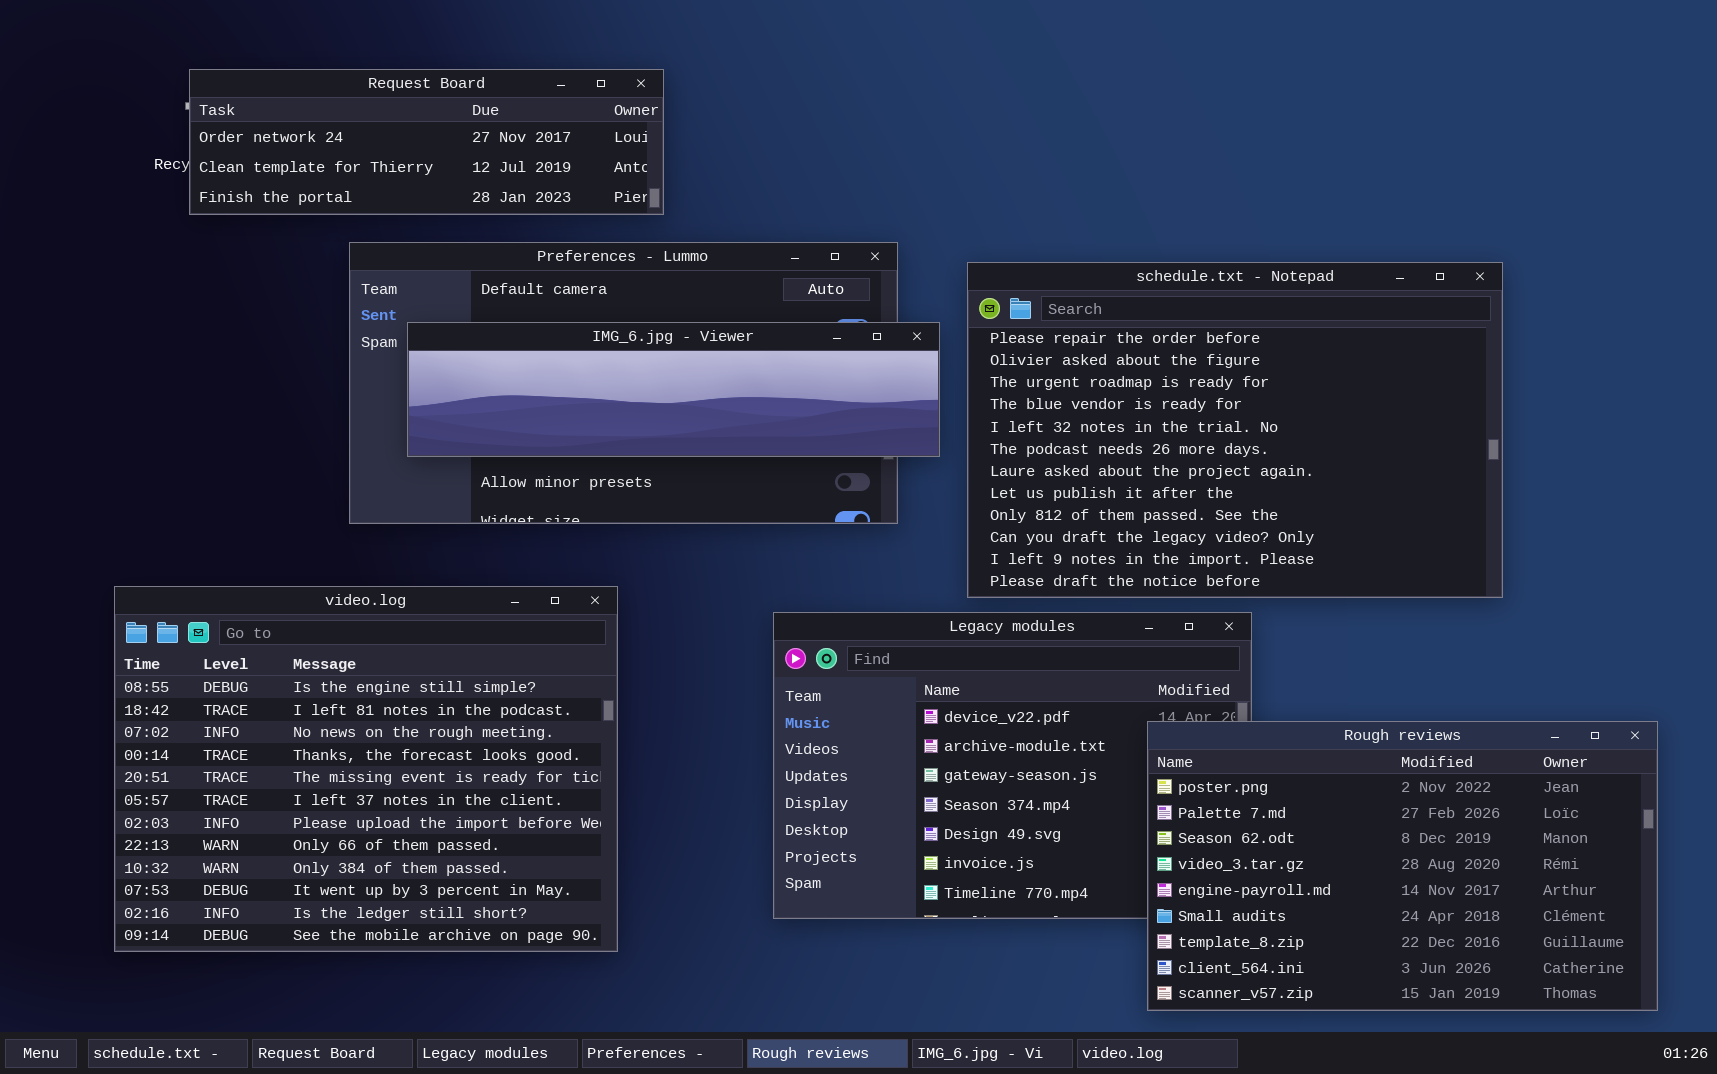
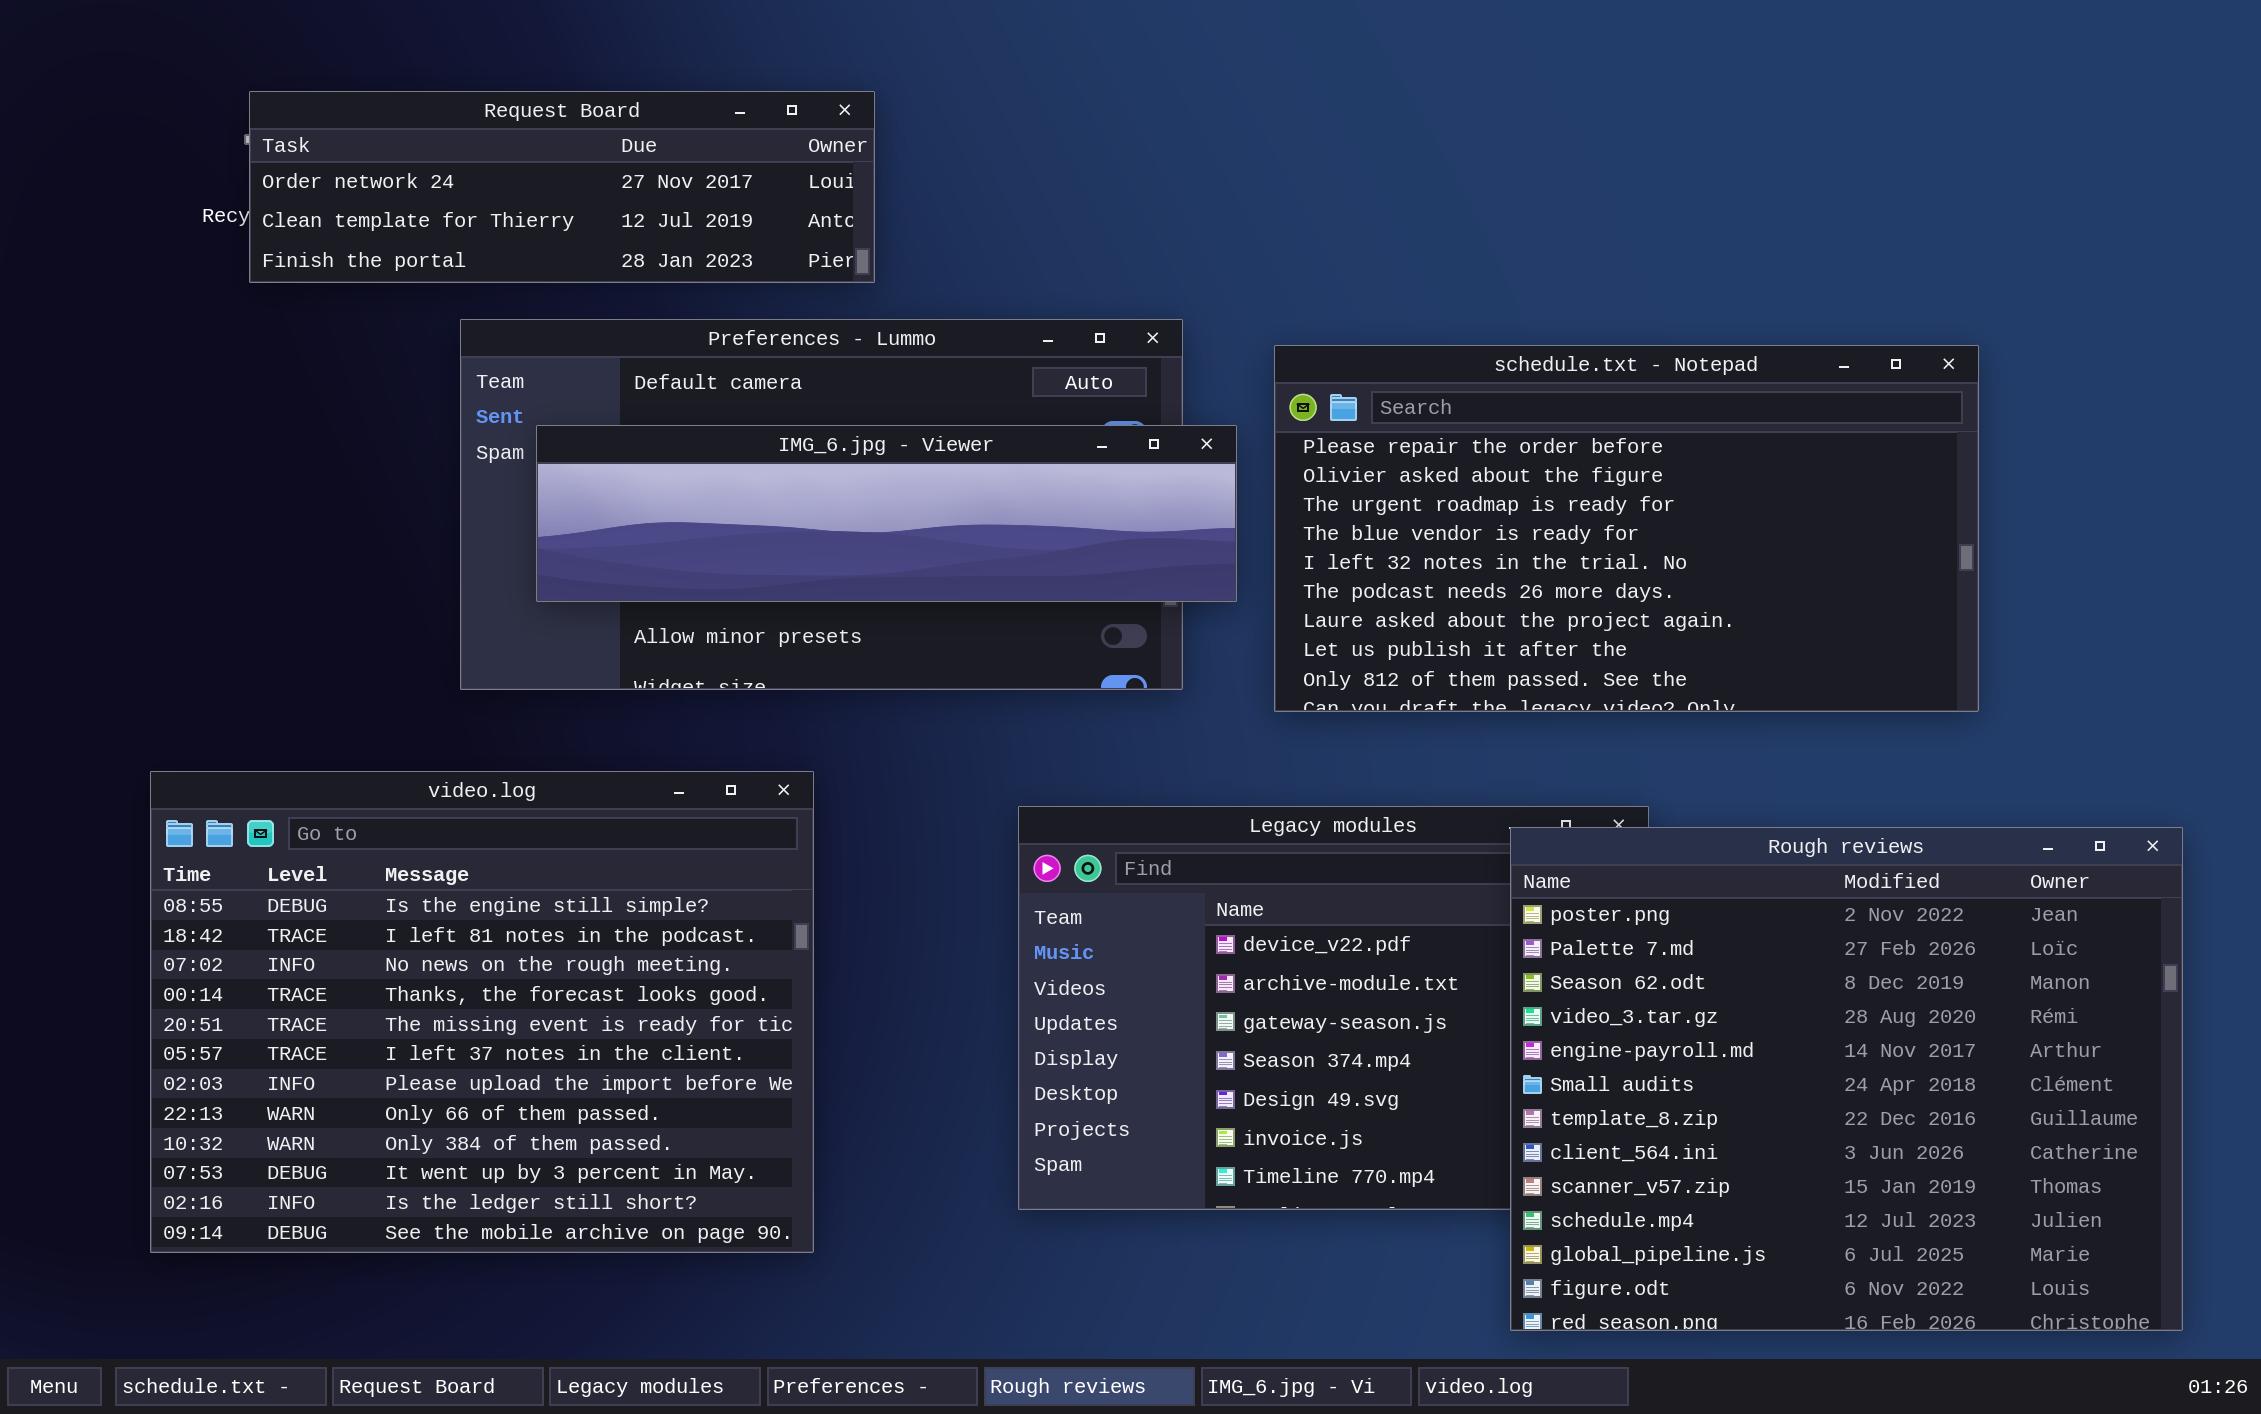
schedule.txt - Notepad: [967,262,1503,598] -> [1274,345,1979,712], resized
Rough reviews: [1147,721,1658,1011] -> [1510,827,2183,1331], resized

